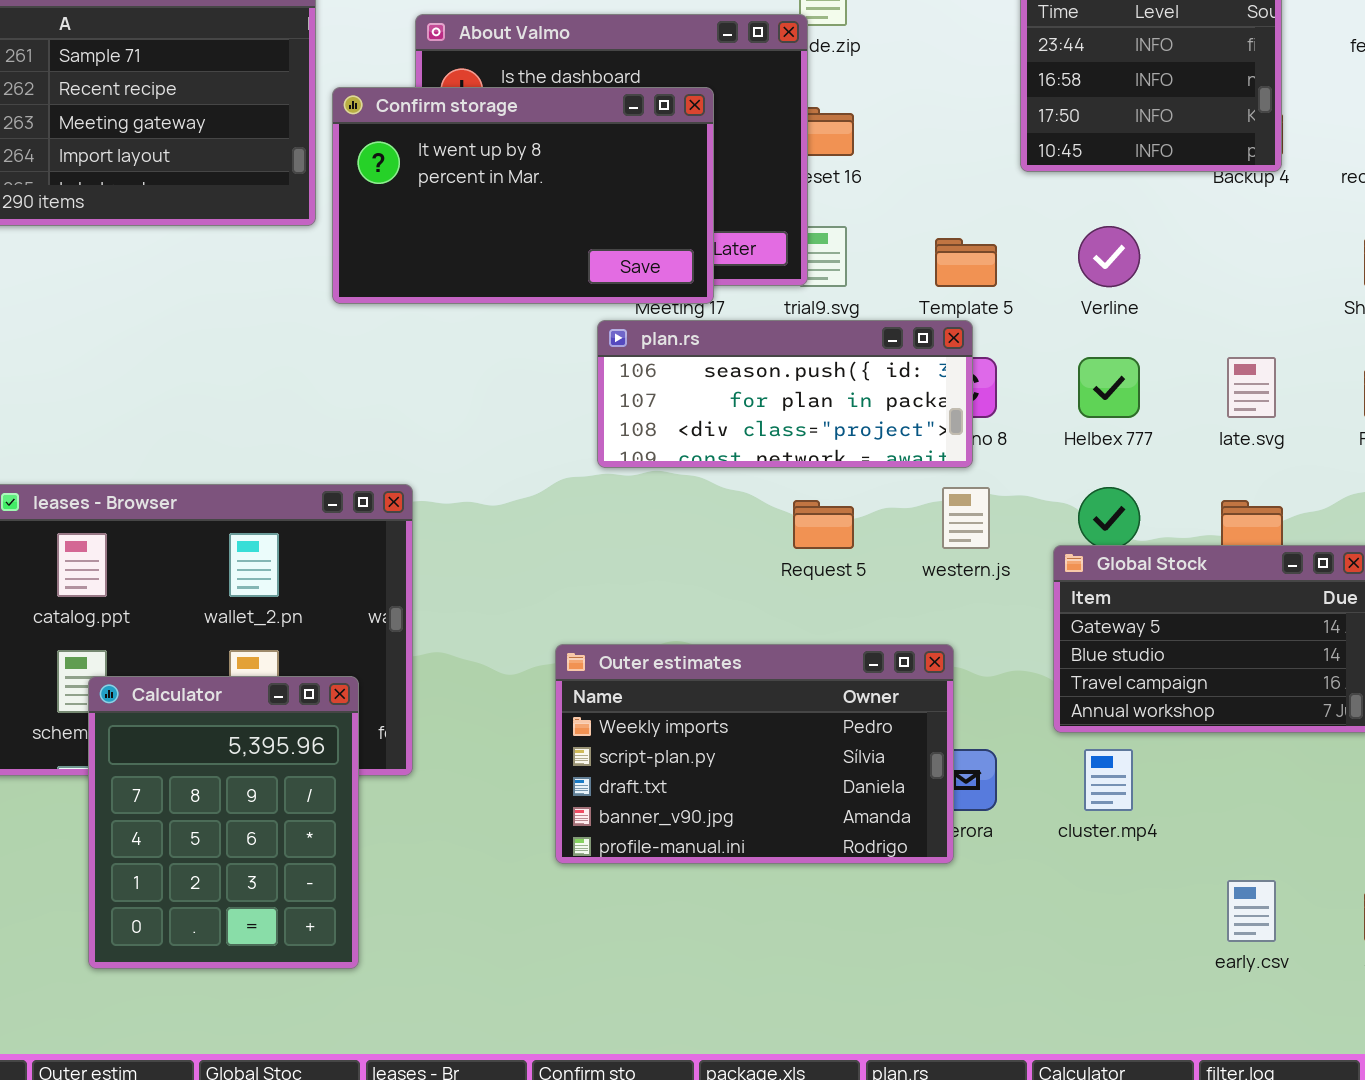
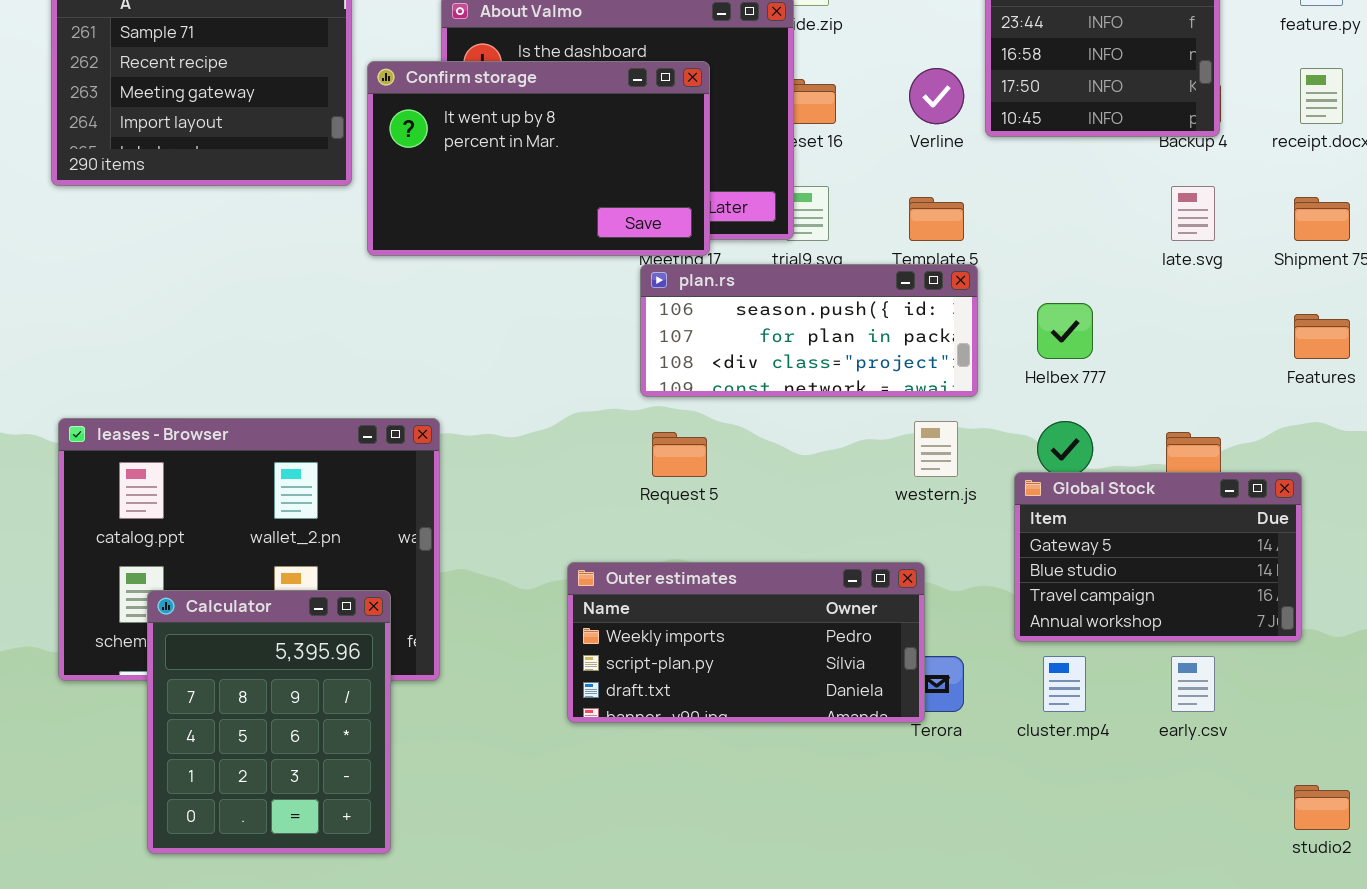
Verline: [1078,226,1140,287] -> [909,68,964,124], moved
plan.rs: [597,320,973,468] -> [640,264,978,397], moved
late.svg: [1227,357,1276,418] -> [1171,186,1215,241], moved
Request 5: [793,500,854,549] -> [652,432,707,477], moved
Outer estimates: [555,644,954,864] -> [567,562,925,723], resized
early.csv: [1227,880,1276,942] -> [1171,656,1215,712], moved

